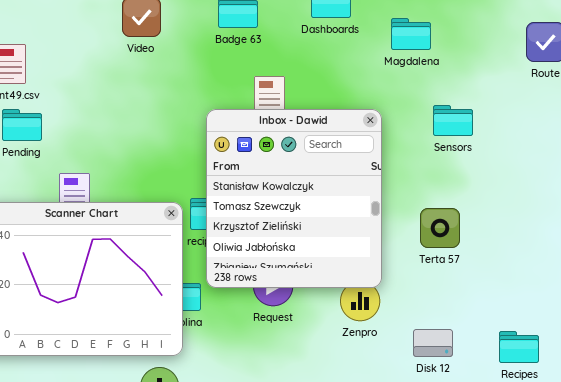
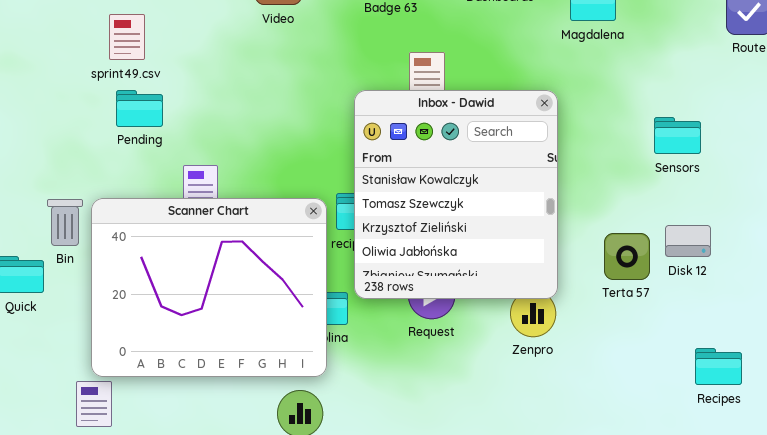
Sensors: [433,105,473,136] -> [654,117,701,154], moved
Terta 57: [420,208,460,248] -> [604,233,650,280], moved
Disk 12: [413,329,453,357] -> [665,225,711,257], moved

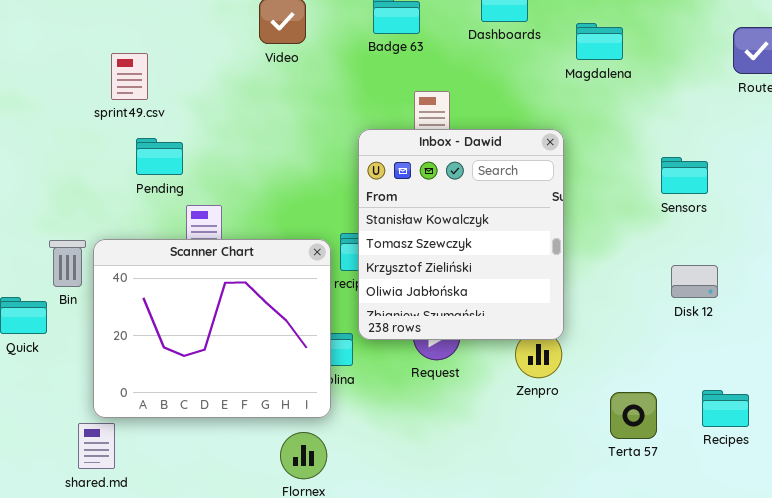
Pending: [116,90,163,127] -> [136,138,183,175], moved
Terta 57: [604,233,650,280] -> [610,392,657,439], moved

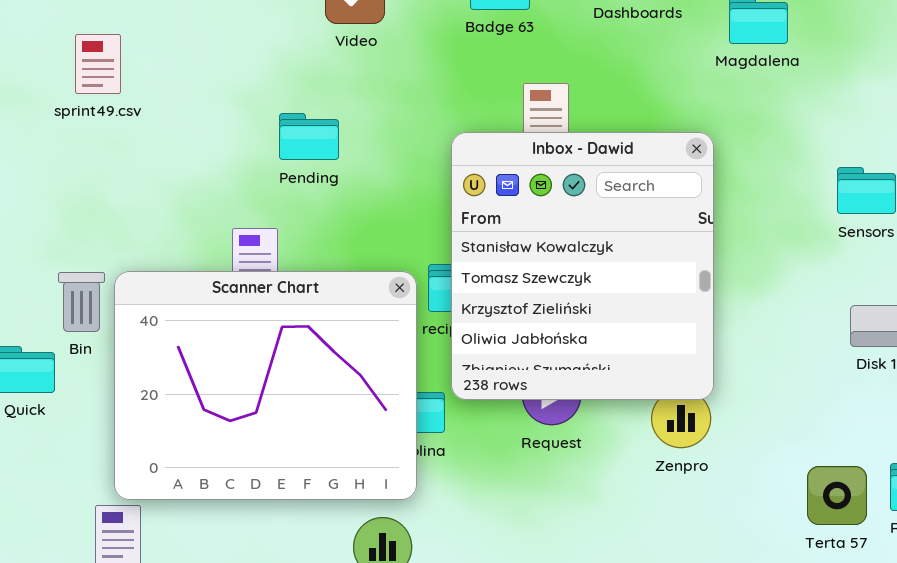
sprint49.csv: [111,53,148,100] -> [75,34,121,94], moved
Pending: [136,138,183,175] -> [279,113,339,160], moved
Terta 57: [610,392,657,439] -> [807,466,867,525], moved

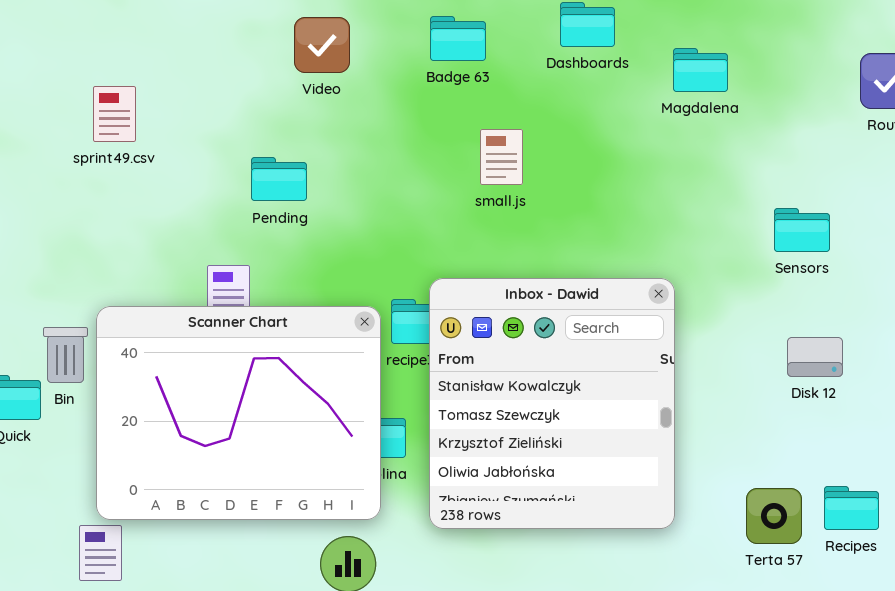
sprint49.csv: [75,34,121,94] -> [93,86,136,142], moved
Inbox - Dawid: [451,132,714,400] -> [429,278,675,529], moved
Bin: [58,272,105,332] -> [43,327,88,383], moved

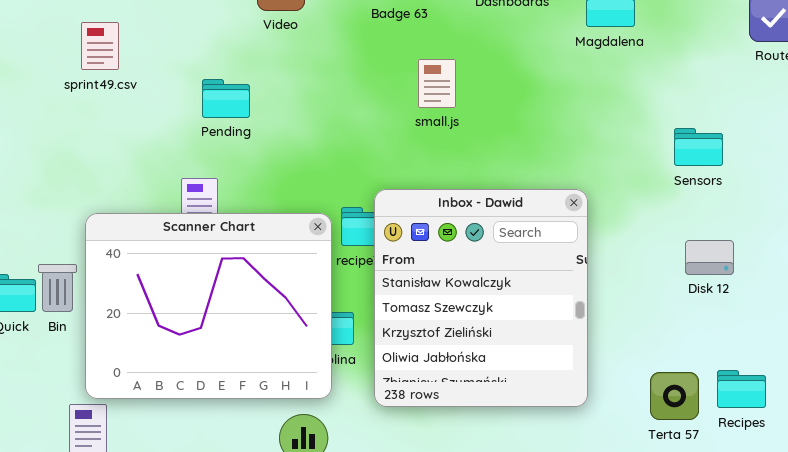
Pending: [251,157,307,201] -> [202,79,250,118], moved
Bin: [43,327,88,383] -> [38,264,77,312], moved

